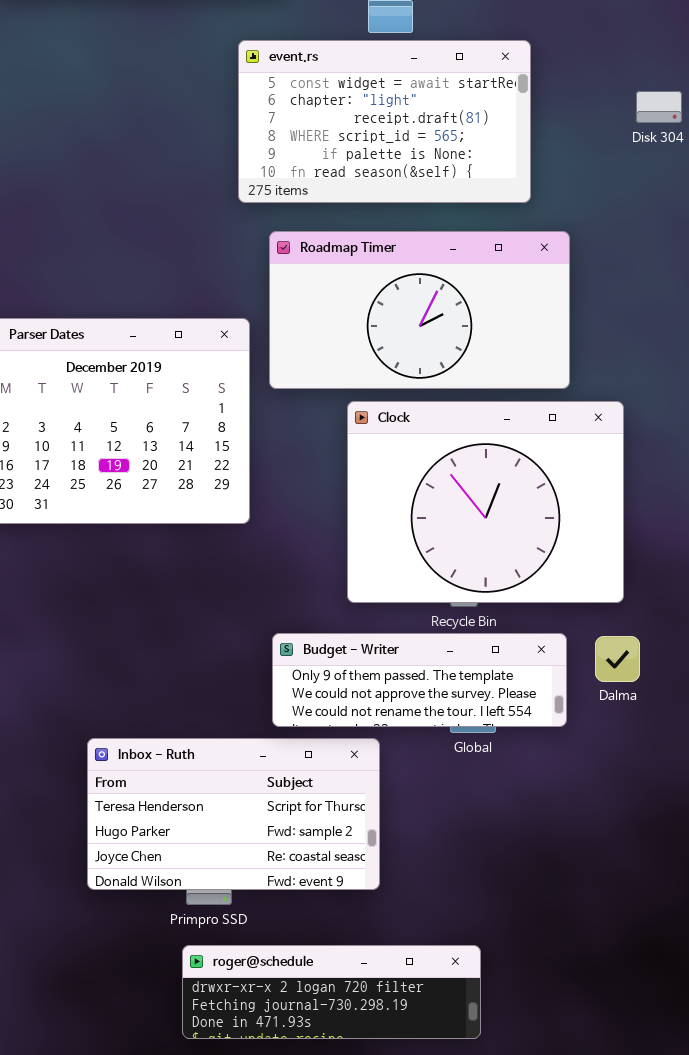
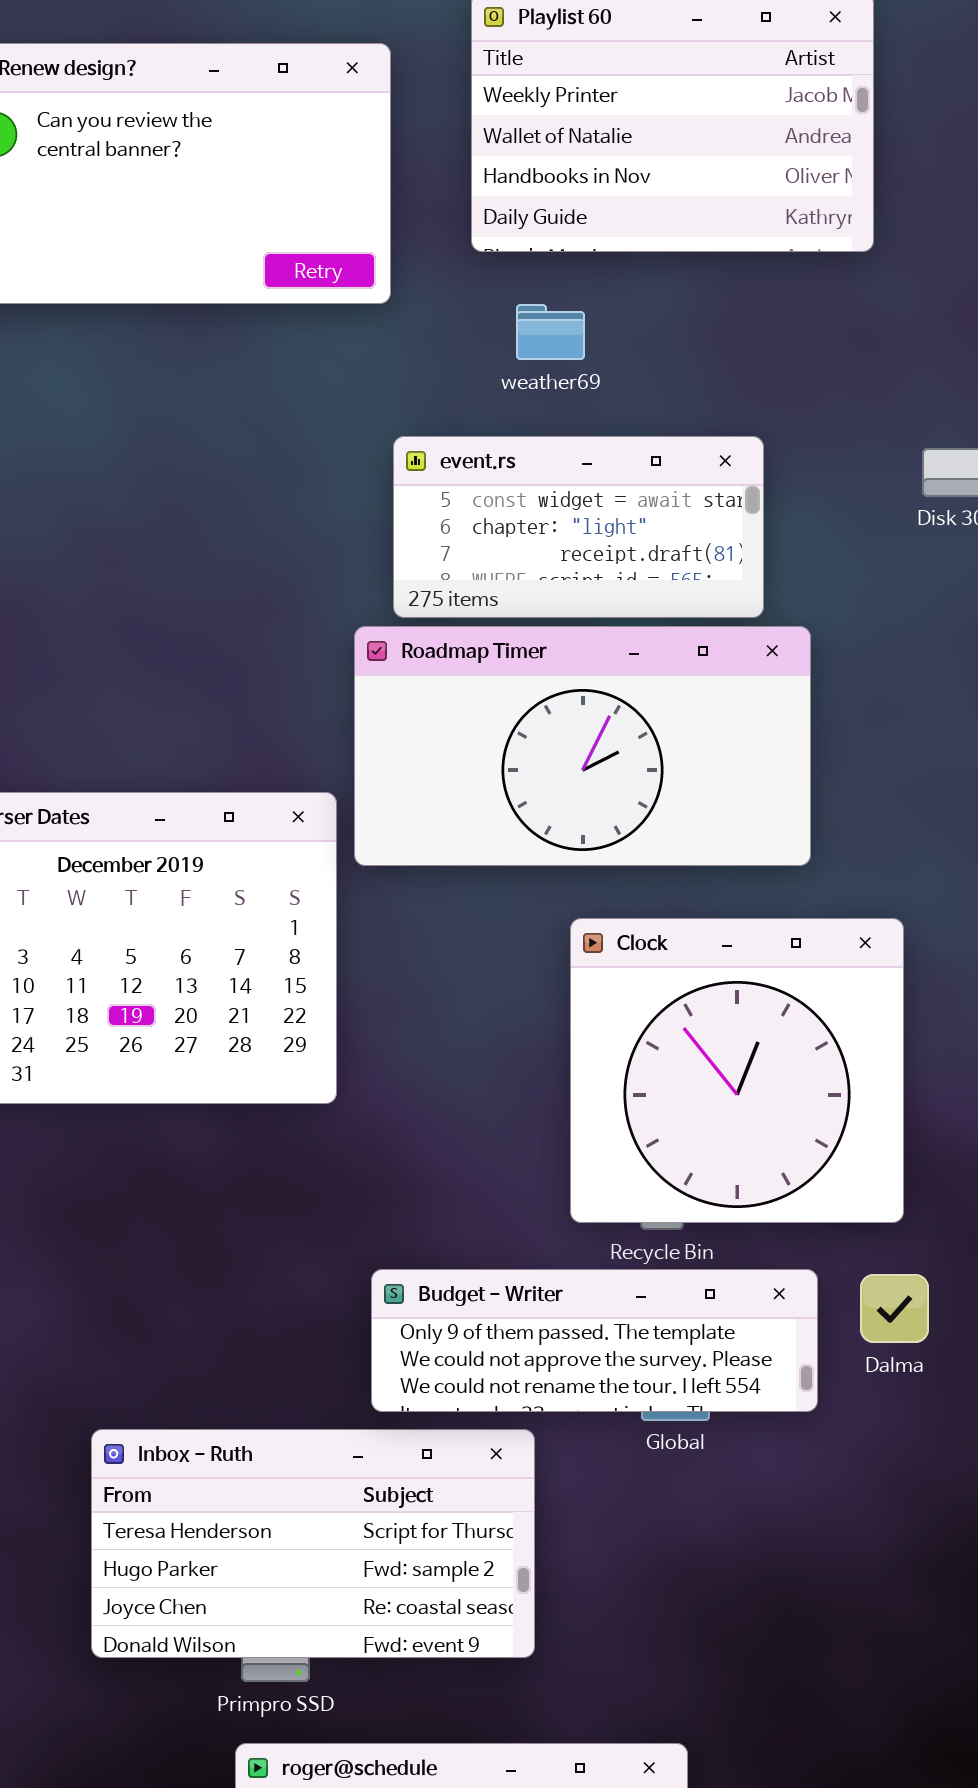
event.rs: [238,40,531,203] -> [393,436,764,618], resized
Roadmap Timer: [269,231,570,389] -> [354,626,811,866], moved
Clock: [347,401,624,603] -> [570,918,904,1223], resized

